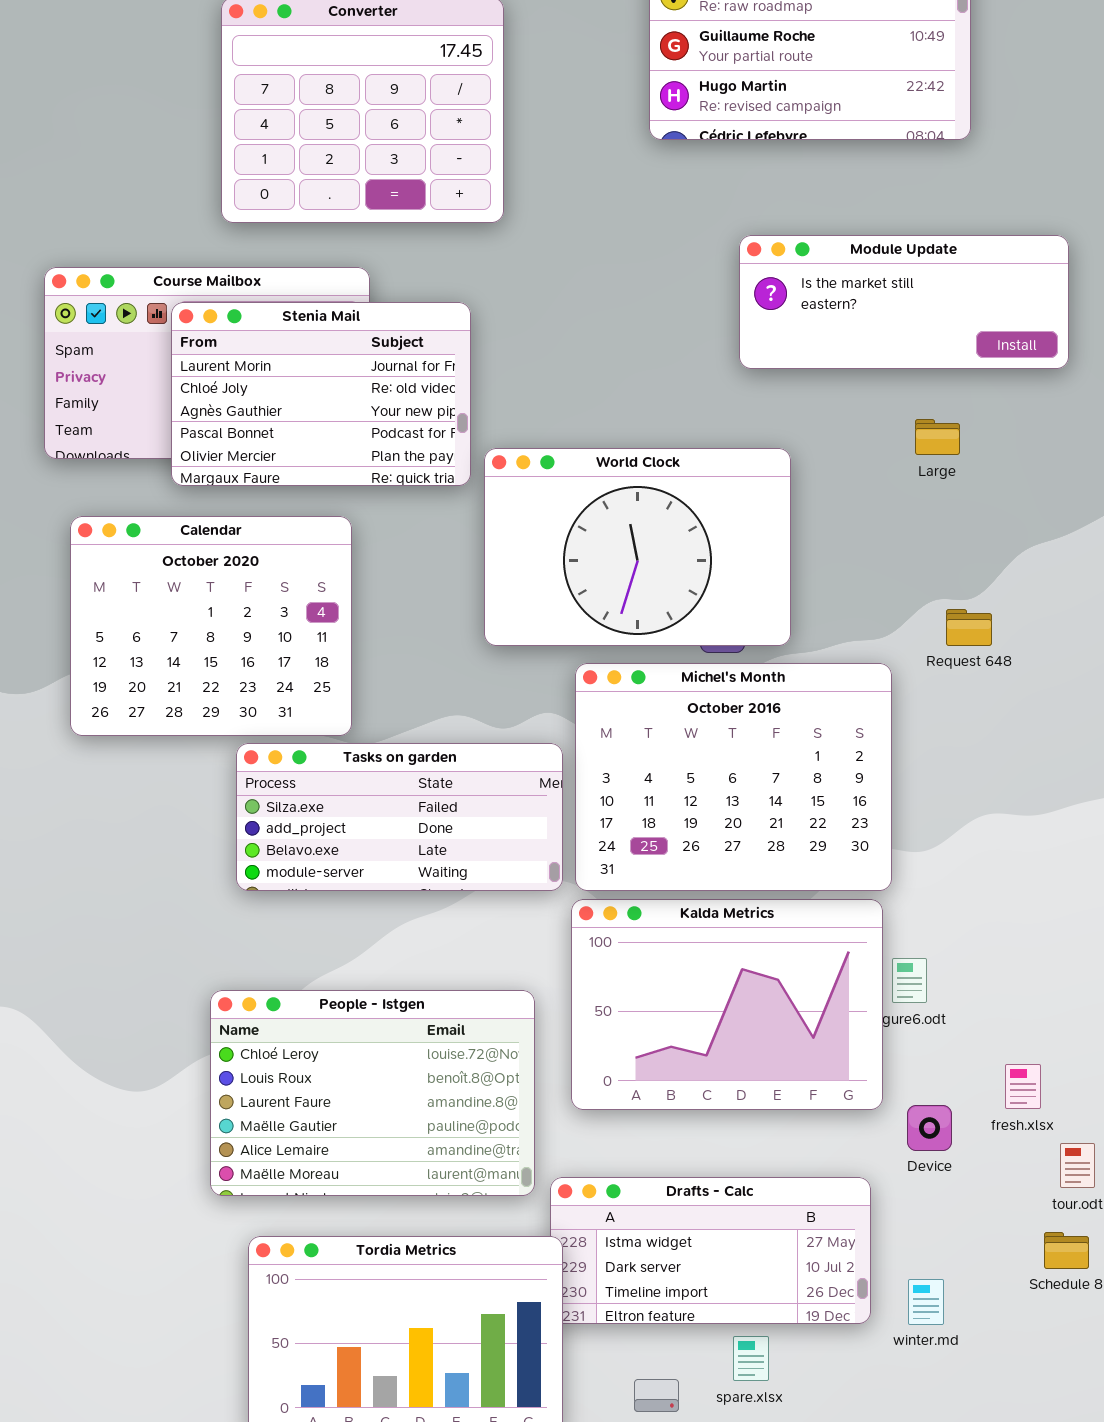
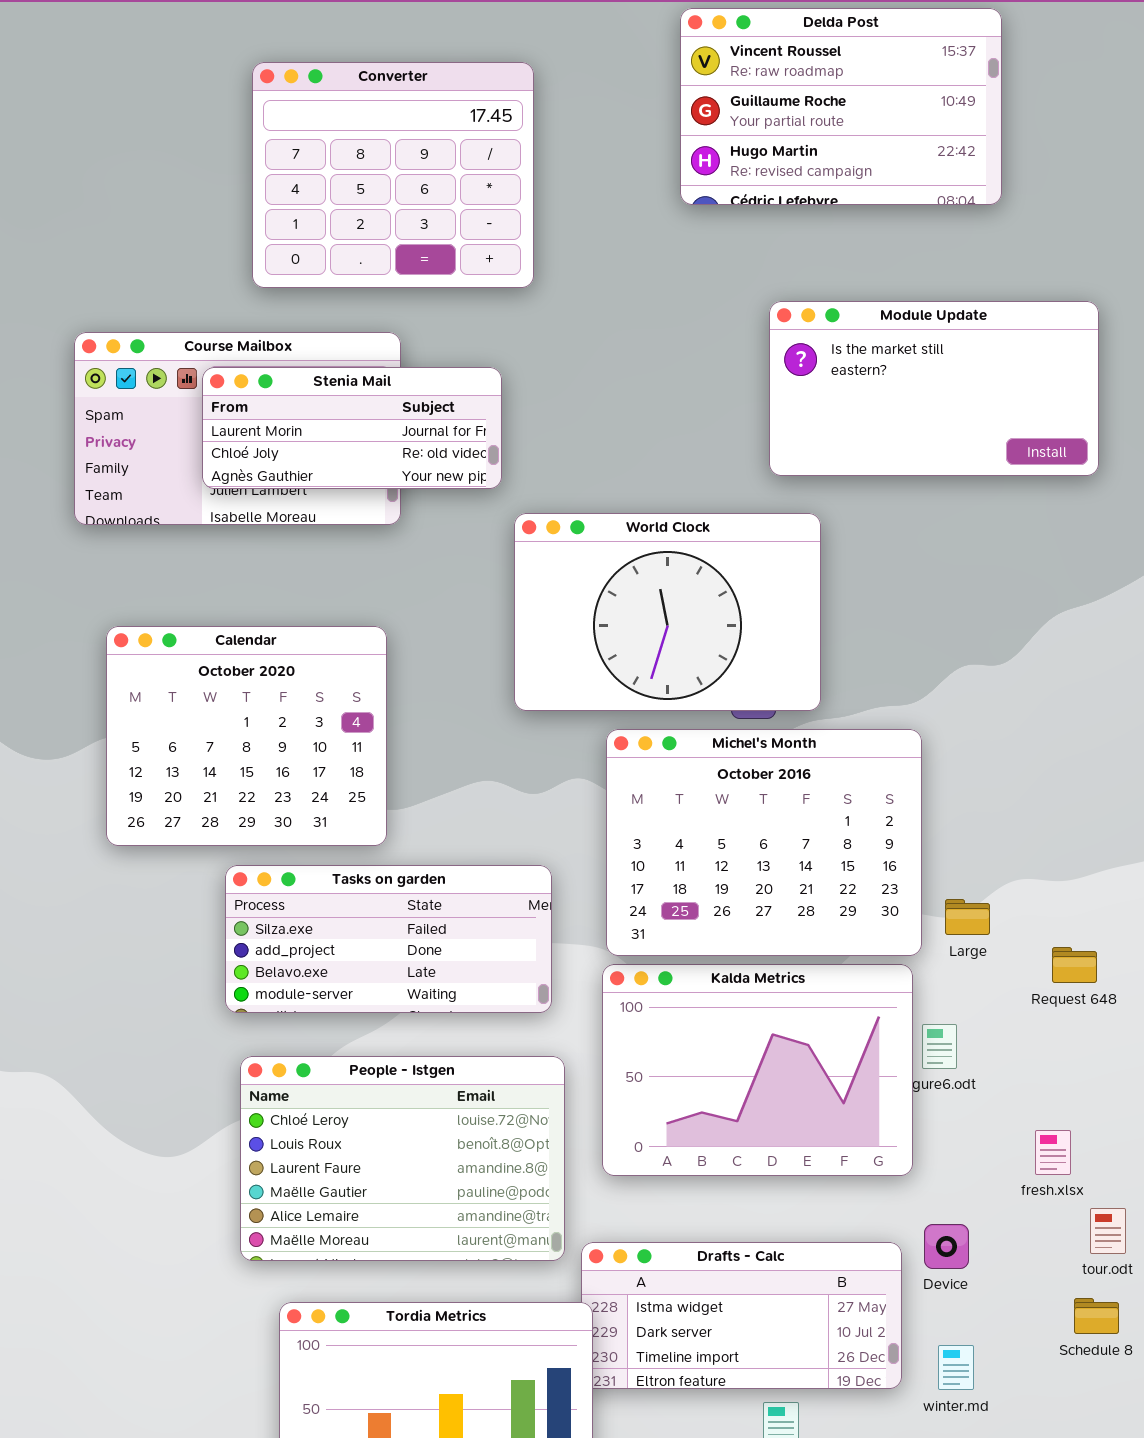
Module Update: [739,235,1069,369] -> [769,301,1099,476], resized
Stenia Mail: [171,302,471,486] -> [202,367,502,489], resized
Large: [915,419,960,455] -> [945,899,990,935], moved
Calendar: [70,516,352,736] -> [106,626,387,846], moved
Request 648: [946,609,992,646] -> [1052,947,1097,983], moved
Tasks on garden: [236,743,563,891] -> [225,865,552,1013], moved
Device: [907,1105,952,1151] -> [924,1224,969,1269], moved

